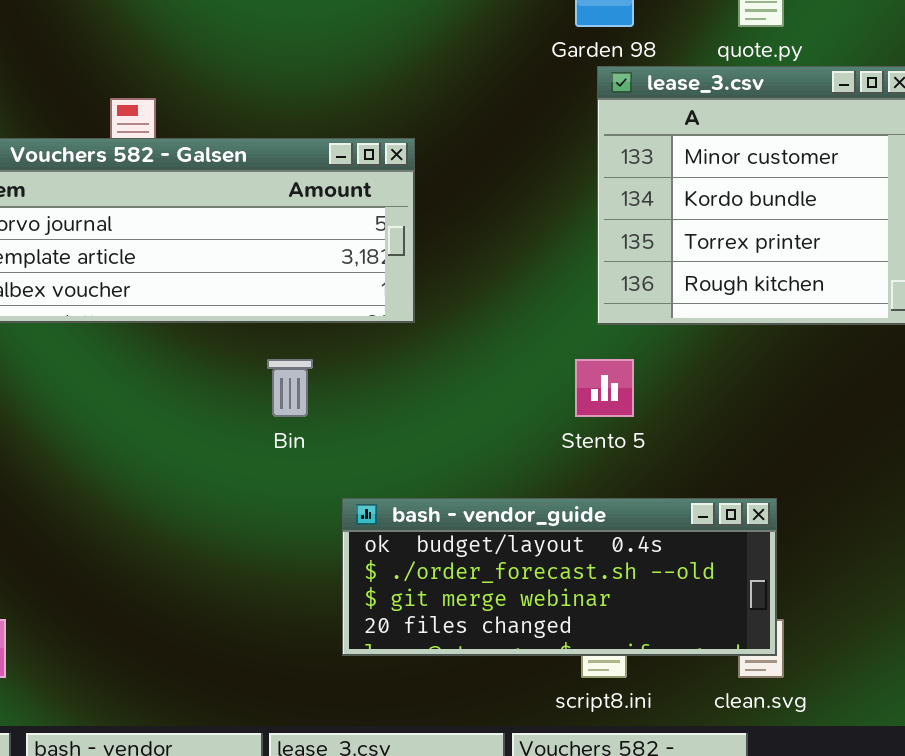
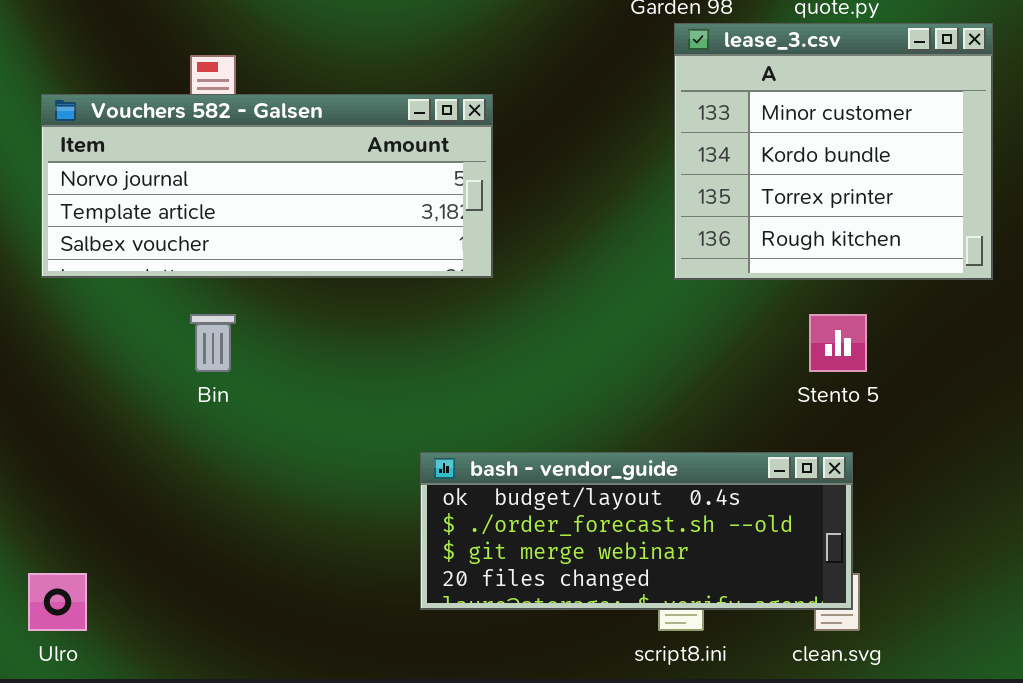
Bin: [267,359,313,417] -> [190,314,236,372], moved
Stento 5: [575,359,634,417] -> [809,314,867,372], moved

